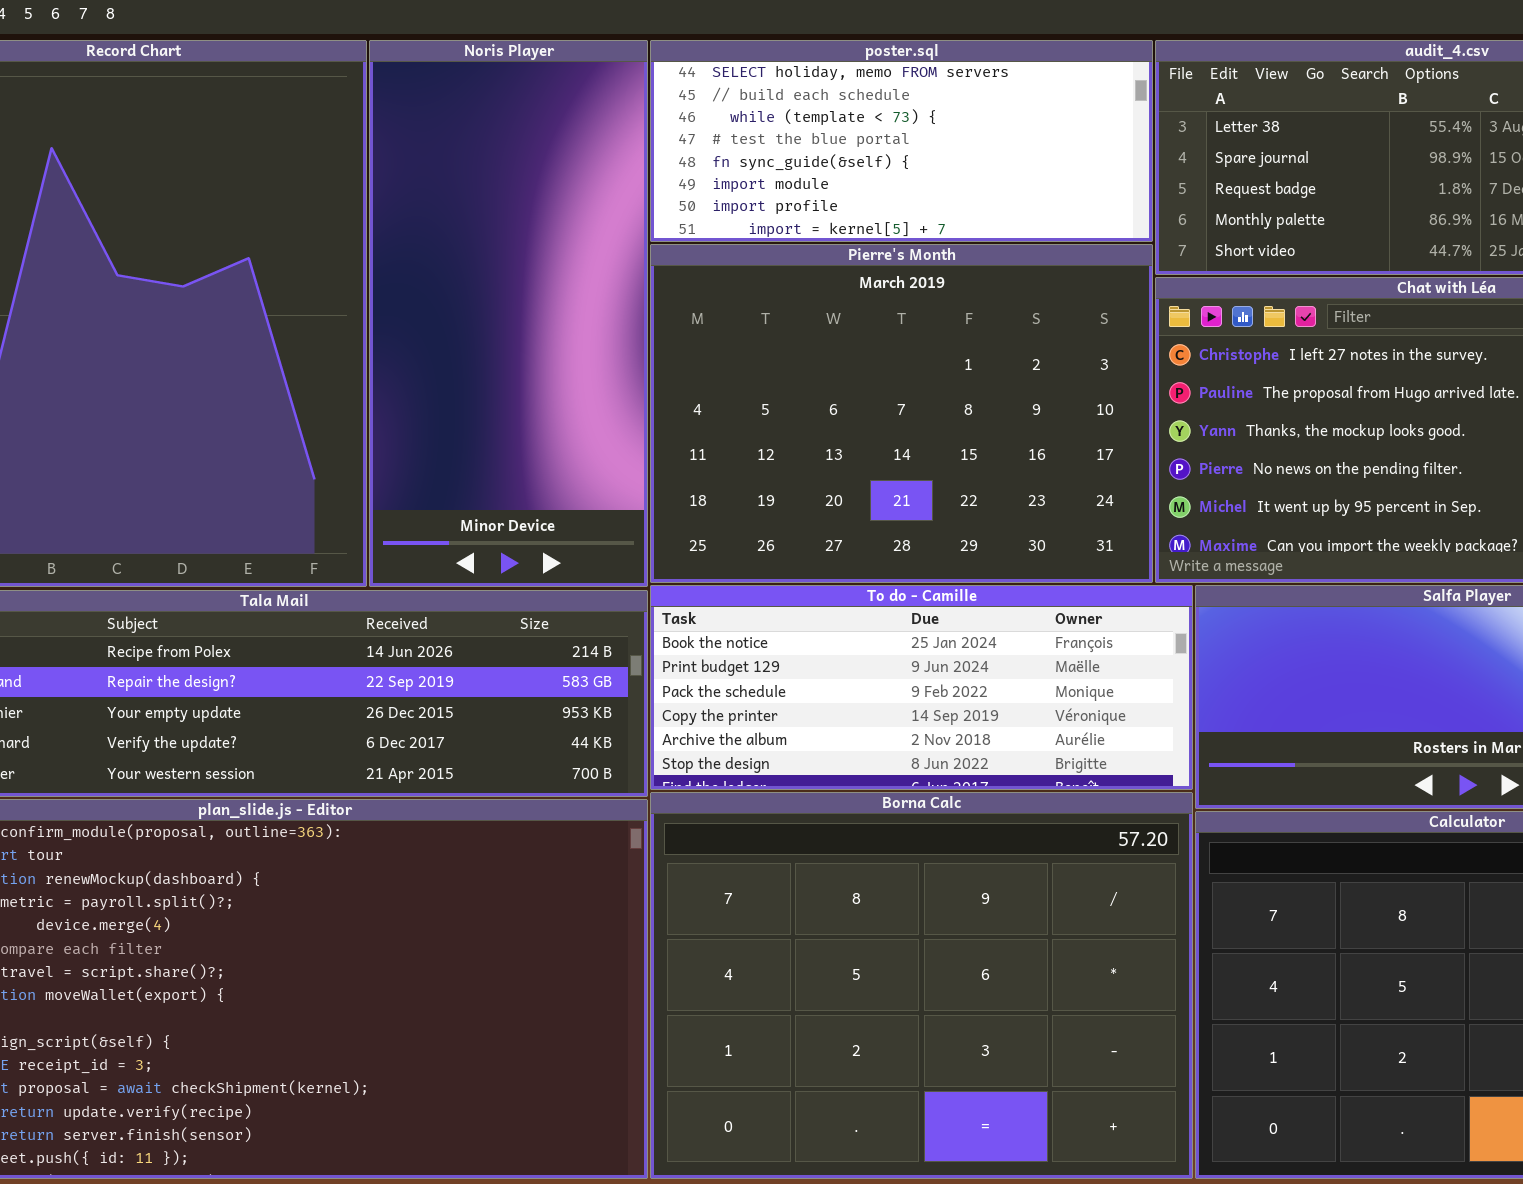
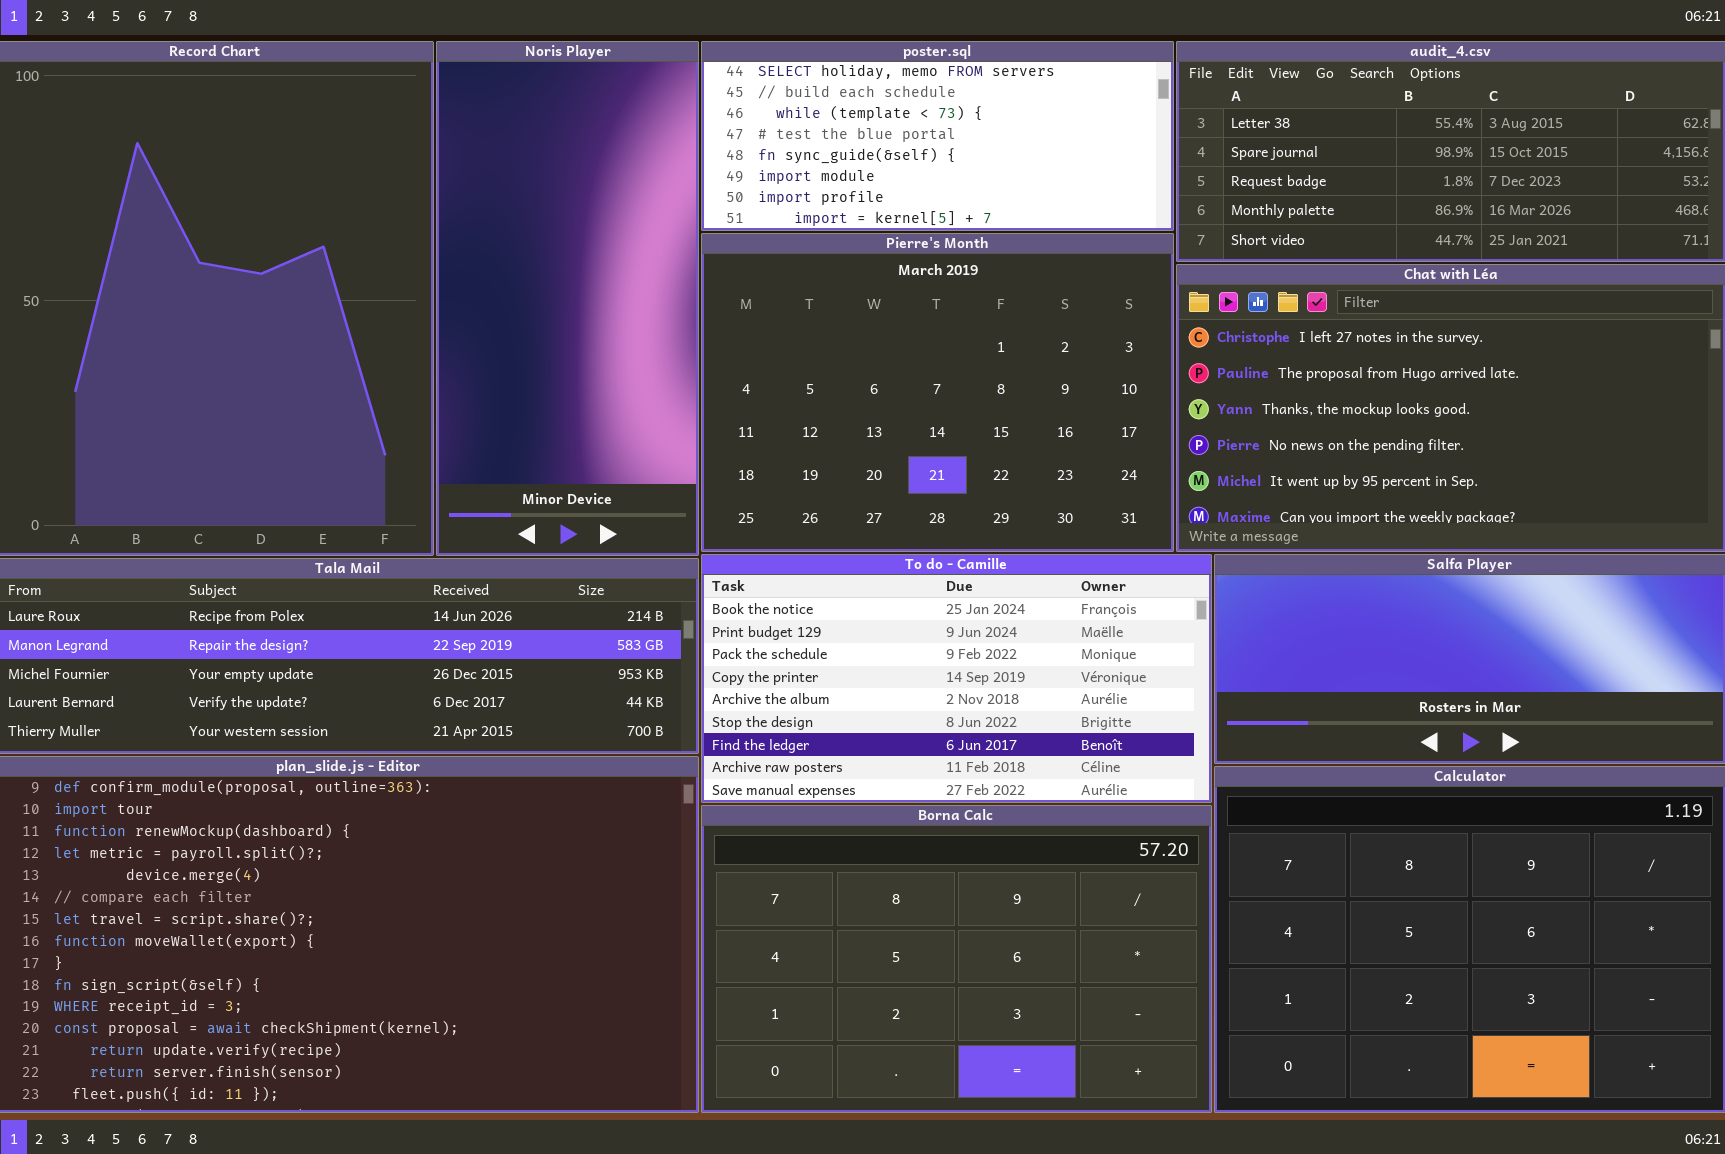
To do - Camille: [650,585,1193,790] -> [701,554,1212,803], resized
Borna Calc: [650,792,1193,1179] -> [701,805,1212,1113], resized

